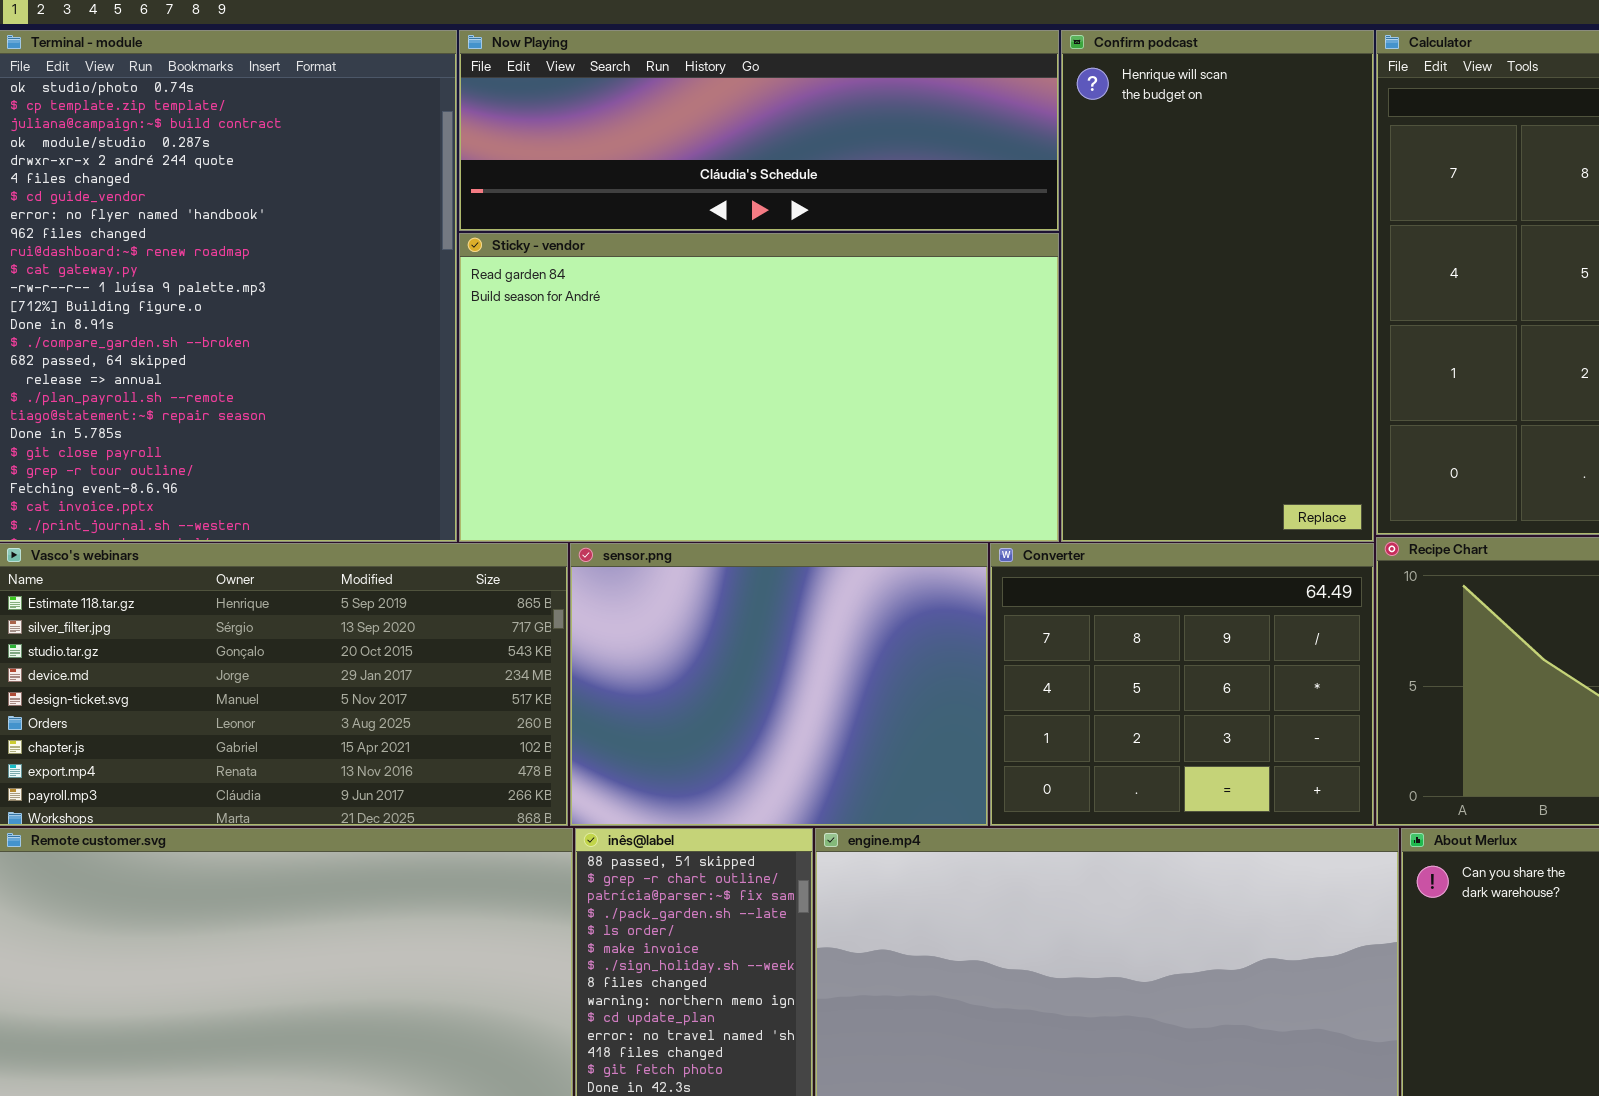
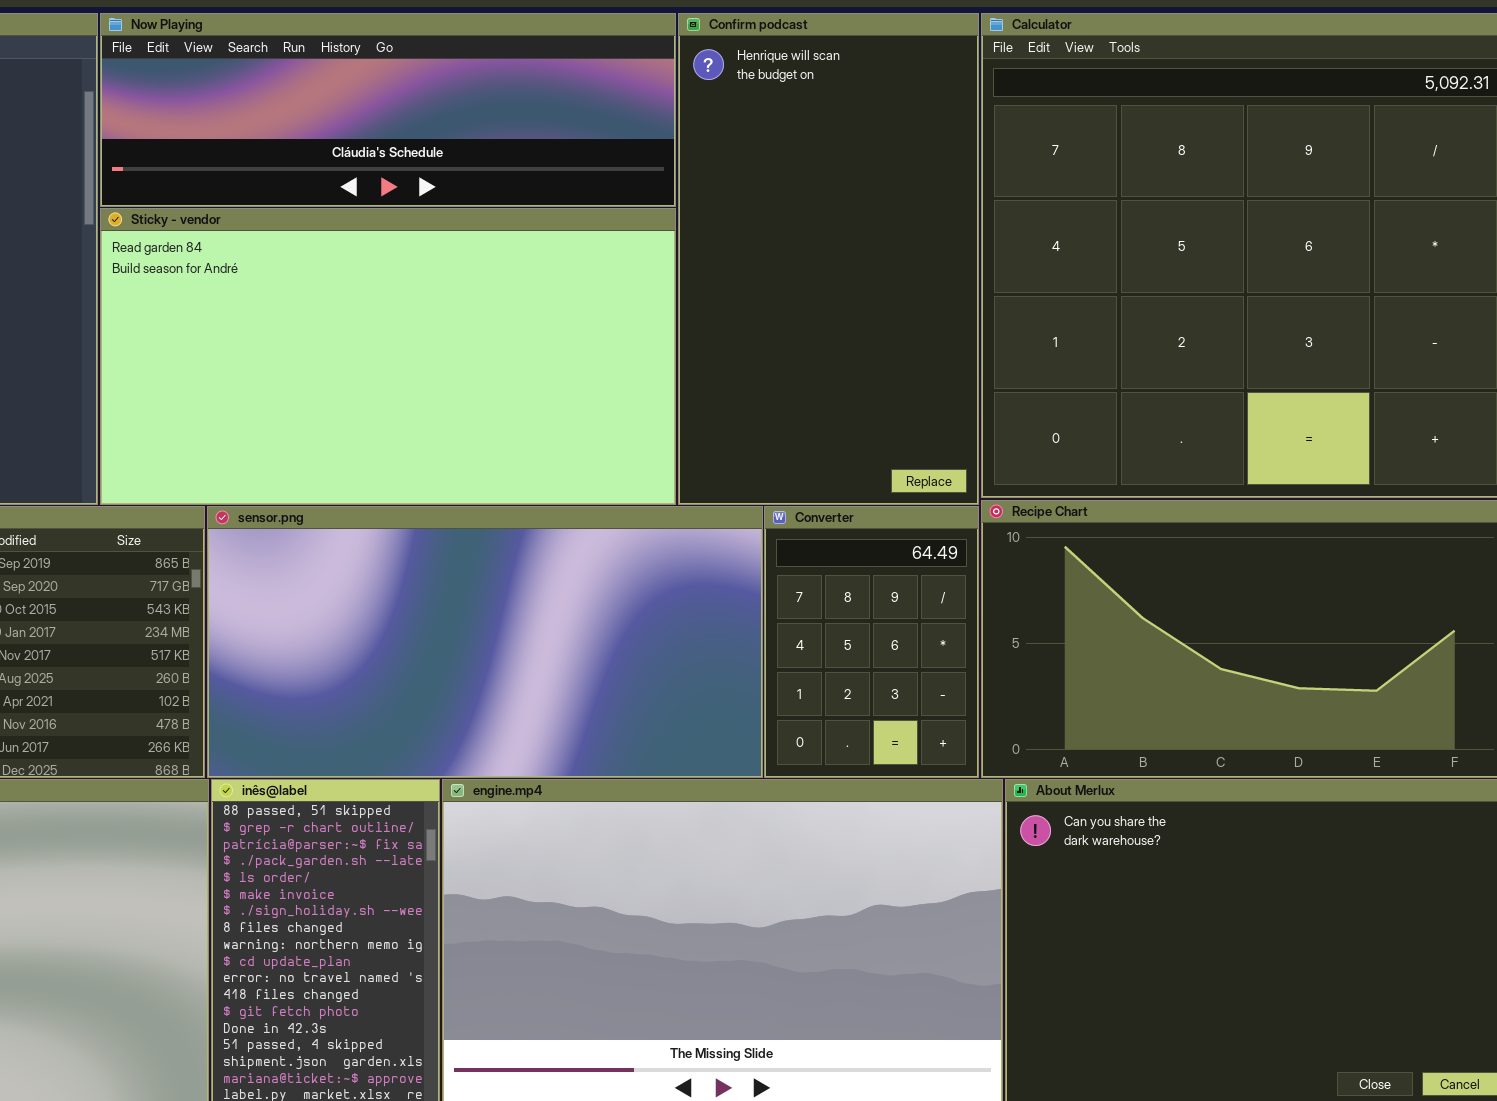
sensor.png: [570,543,988,826] -> [207,506,763,778], resized
Converter: [990,543,1374,826] -> [764,506,979,778], resized

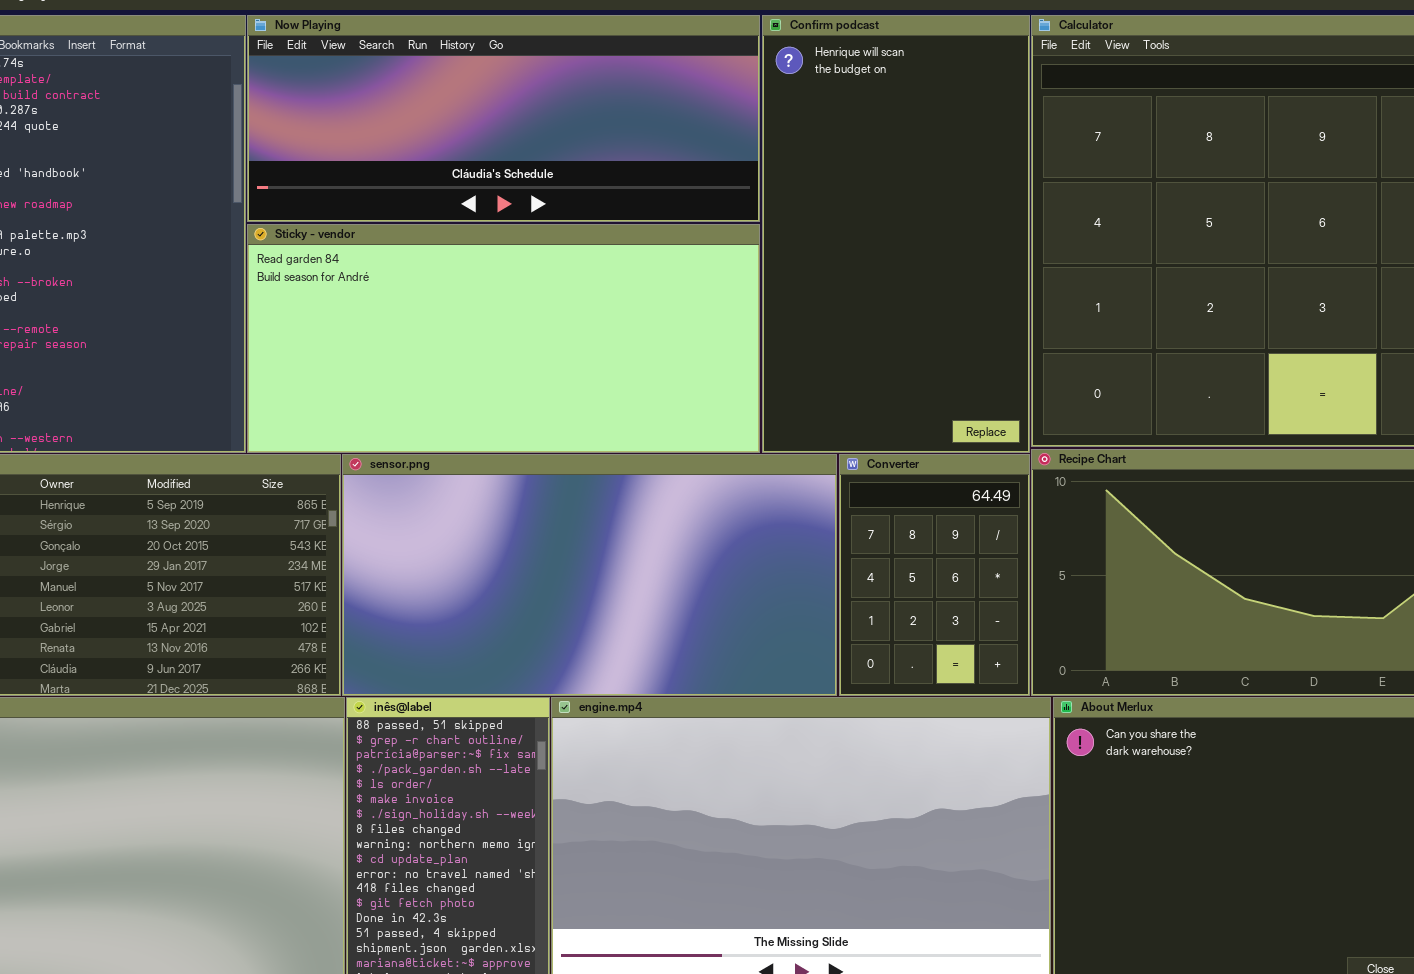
Now Playing: [100,13,676,207] -> [247,15,760,222], resized
Sticky - vendor: [100,208,676,505] -> [247,224,760,453], resized

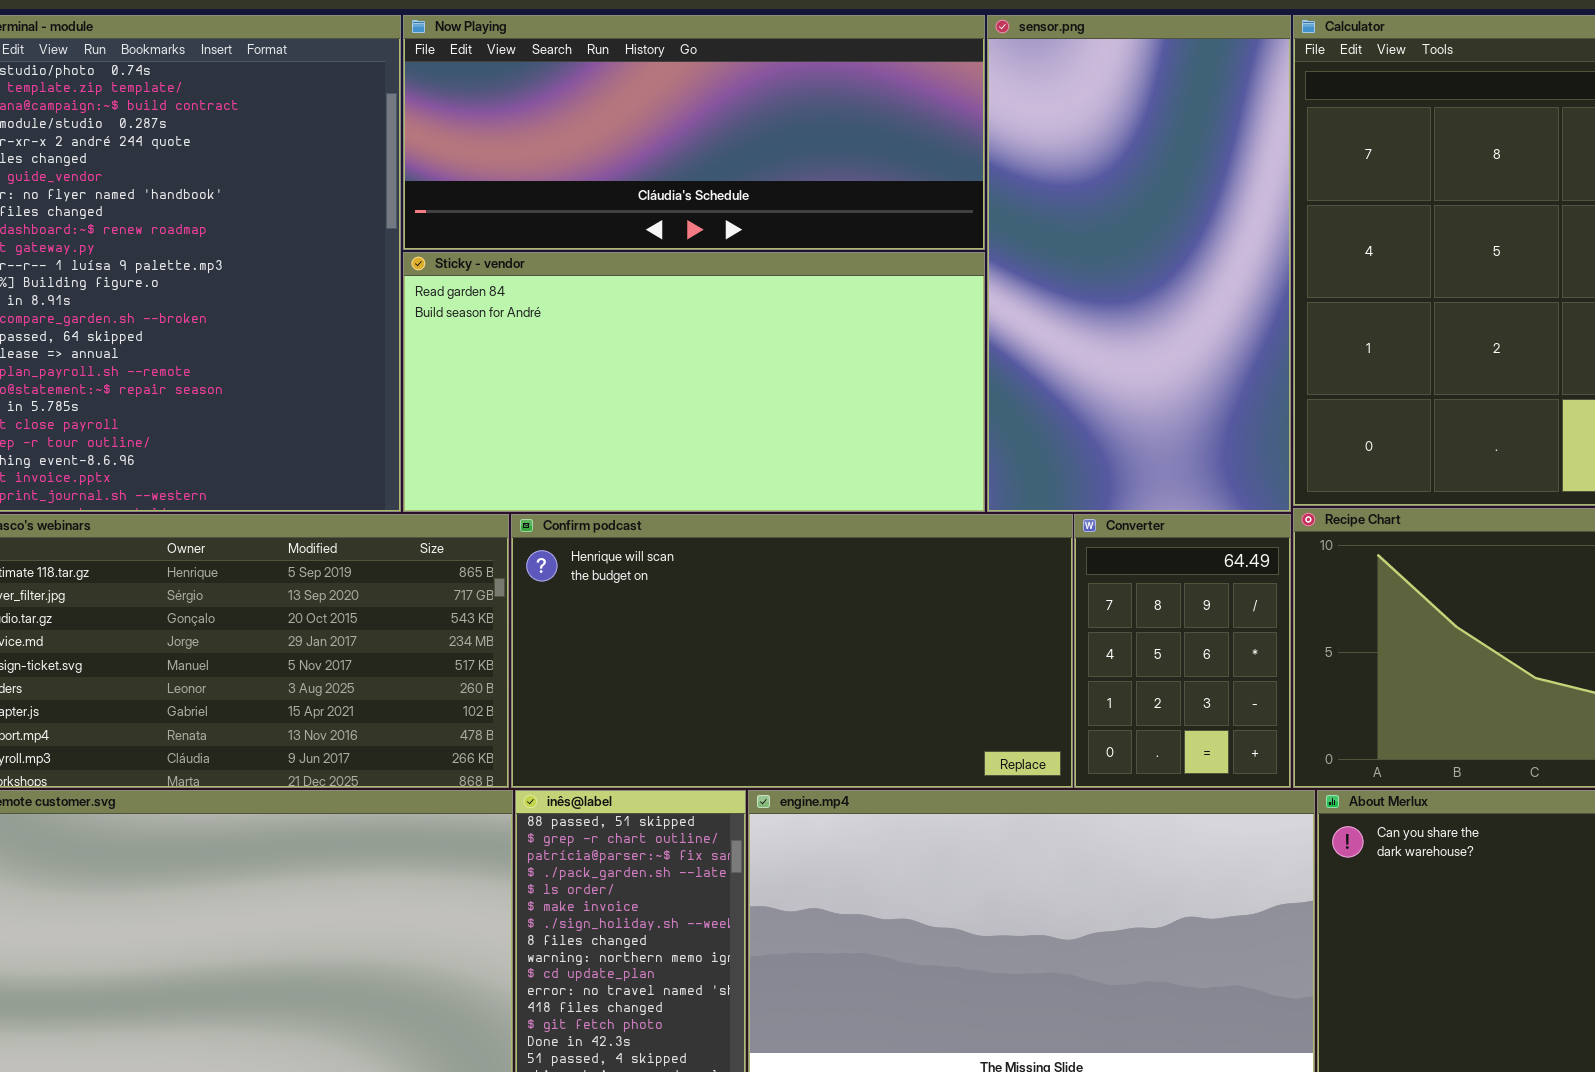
Confirm podcast: [762,15,1030,453] -> [511,514,1073,788], moved, resized
sensor.png: [342,454,837,696] -> [987,15,1291,512], moved, resized

